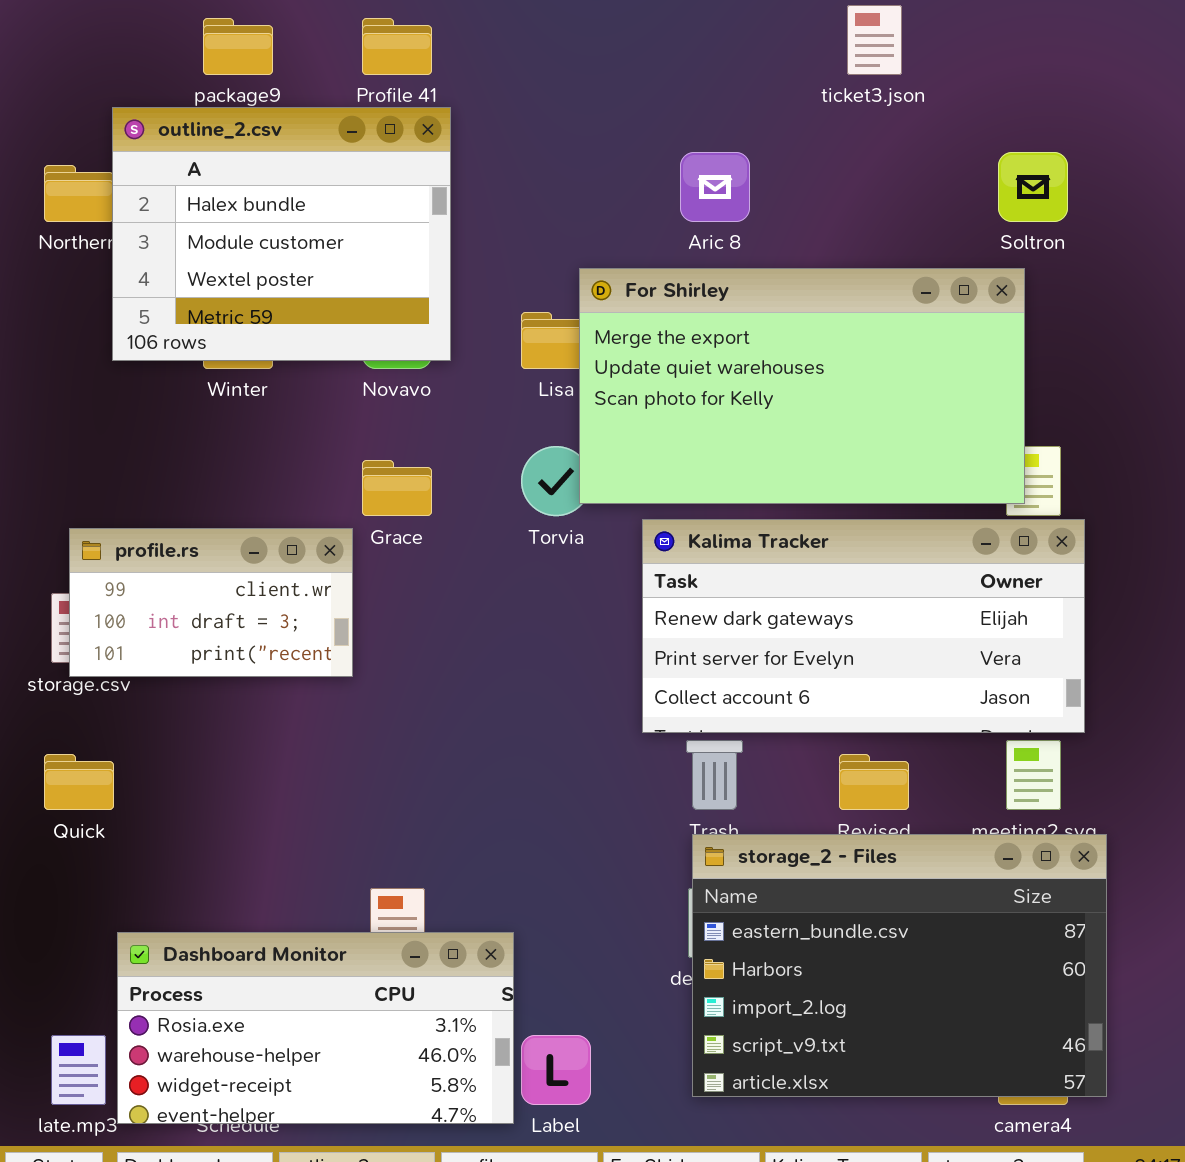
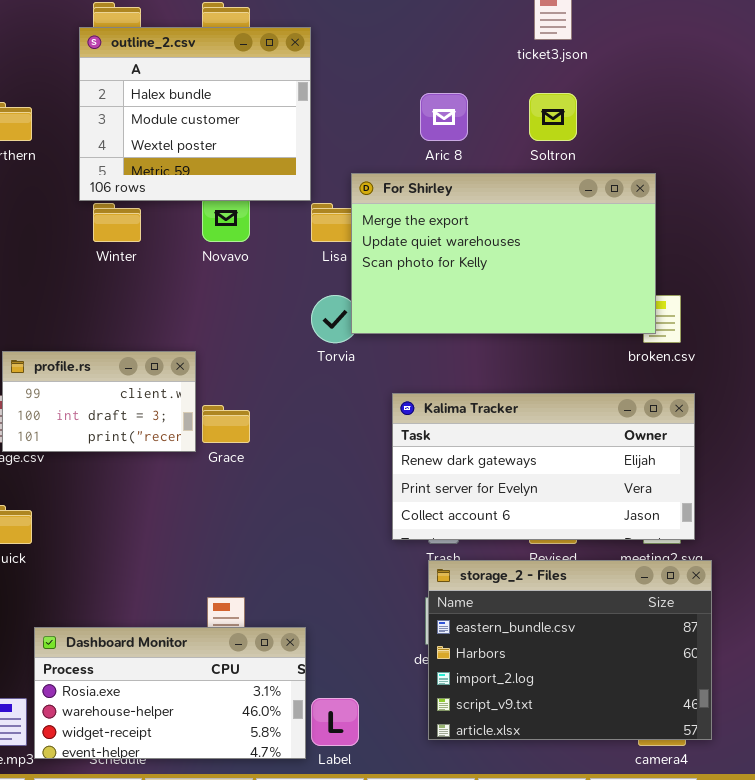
outline_2.csv: [112,107,451,361] -> [79,27,311,201], moved
Soltron: [998,152,1068,222] -> [529,93,577,141], moved
Grace: [362,460,432,516] -> [202,405,250,443], moved
Kalima Tracker: [642,519,1085,733] -> [392,393,695,540], moved

